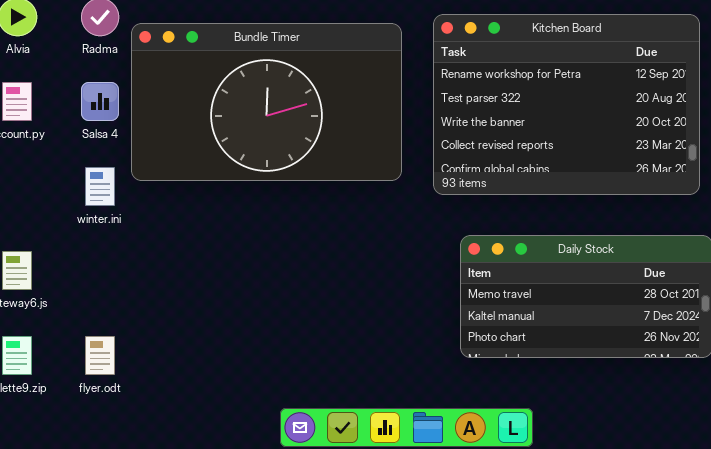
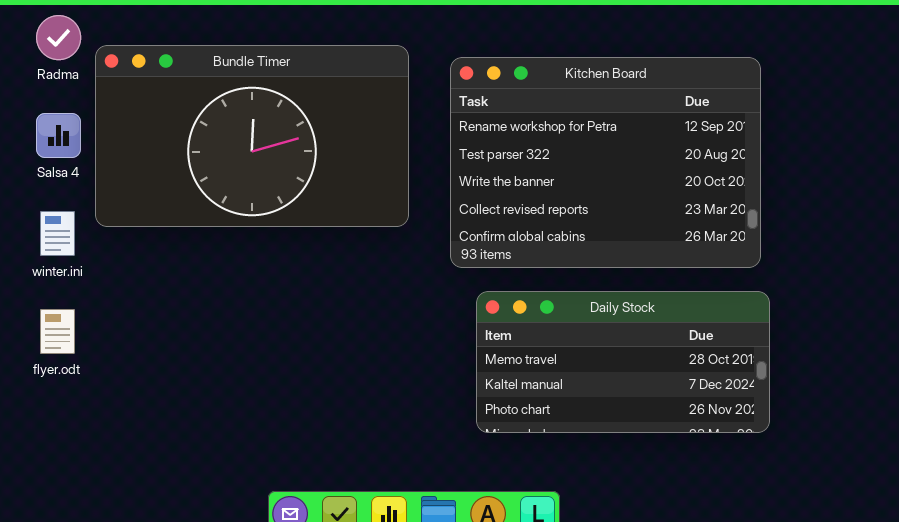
Kitchen Board: [433,14,700,195] -> [450,57,761,268], moved
flyer.odt: [85,336,115,375] -> [40,309,75,354], moved

